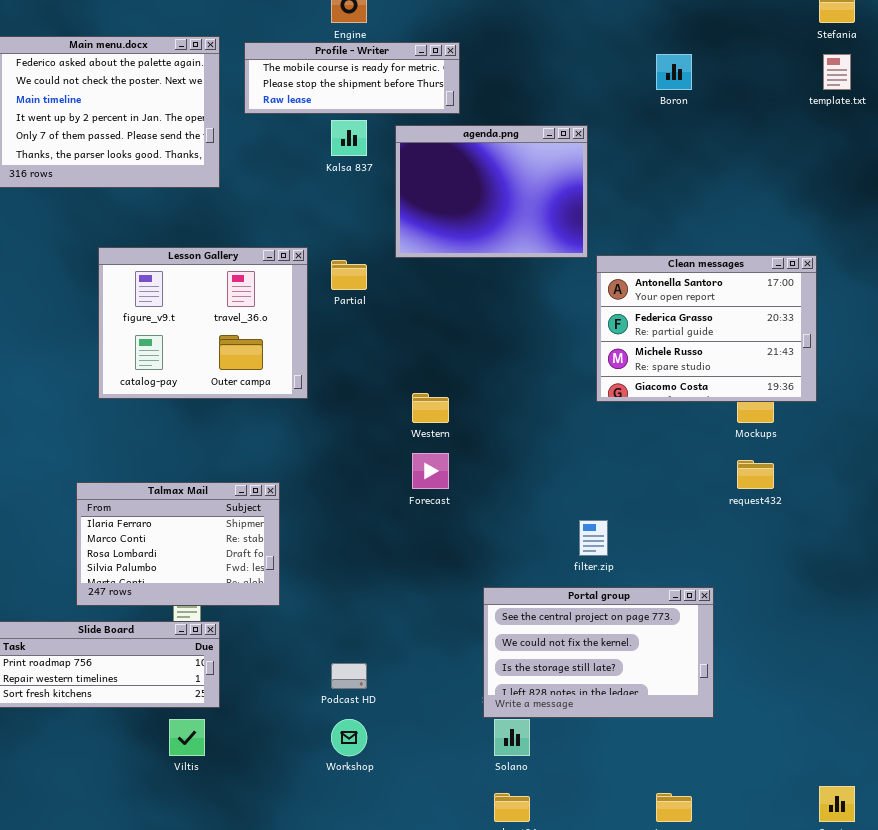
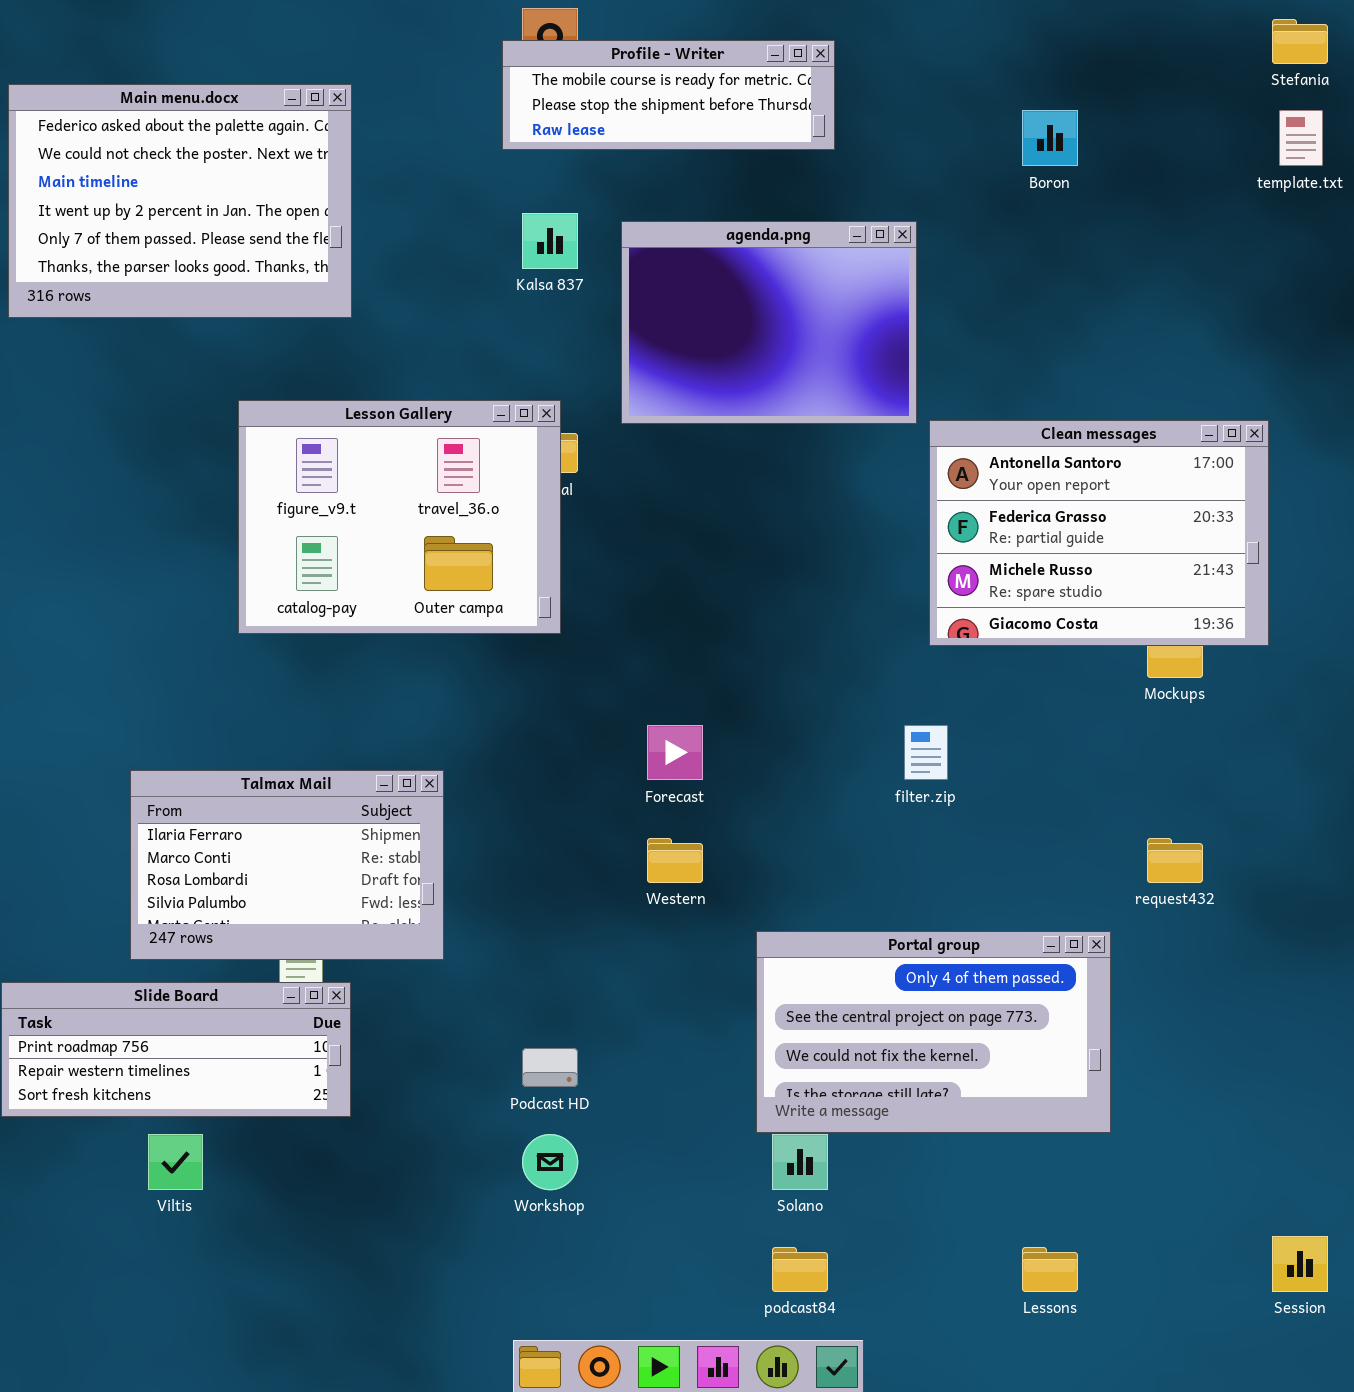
Profile - Writer: [244,42,460,114] -> [502,40,835,150], moved
Lesson Gallery: [98,247,308,399] -> [238,400,561,634], moved
Western: [412,393,449,423] -> [647,838,703,883], moved
request432: [737,460,774,489] -> [1147,838,1203,883], moved
filter.zip: [579,520,608,556] -> [904,725,948,780], moved
Portal group: [483,587,714,718] -> [756,931,1111,1133], scrolled up 1 row
Viltis: [169,719,205,756] -> [148,1134,203,1190], moved

